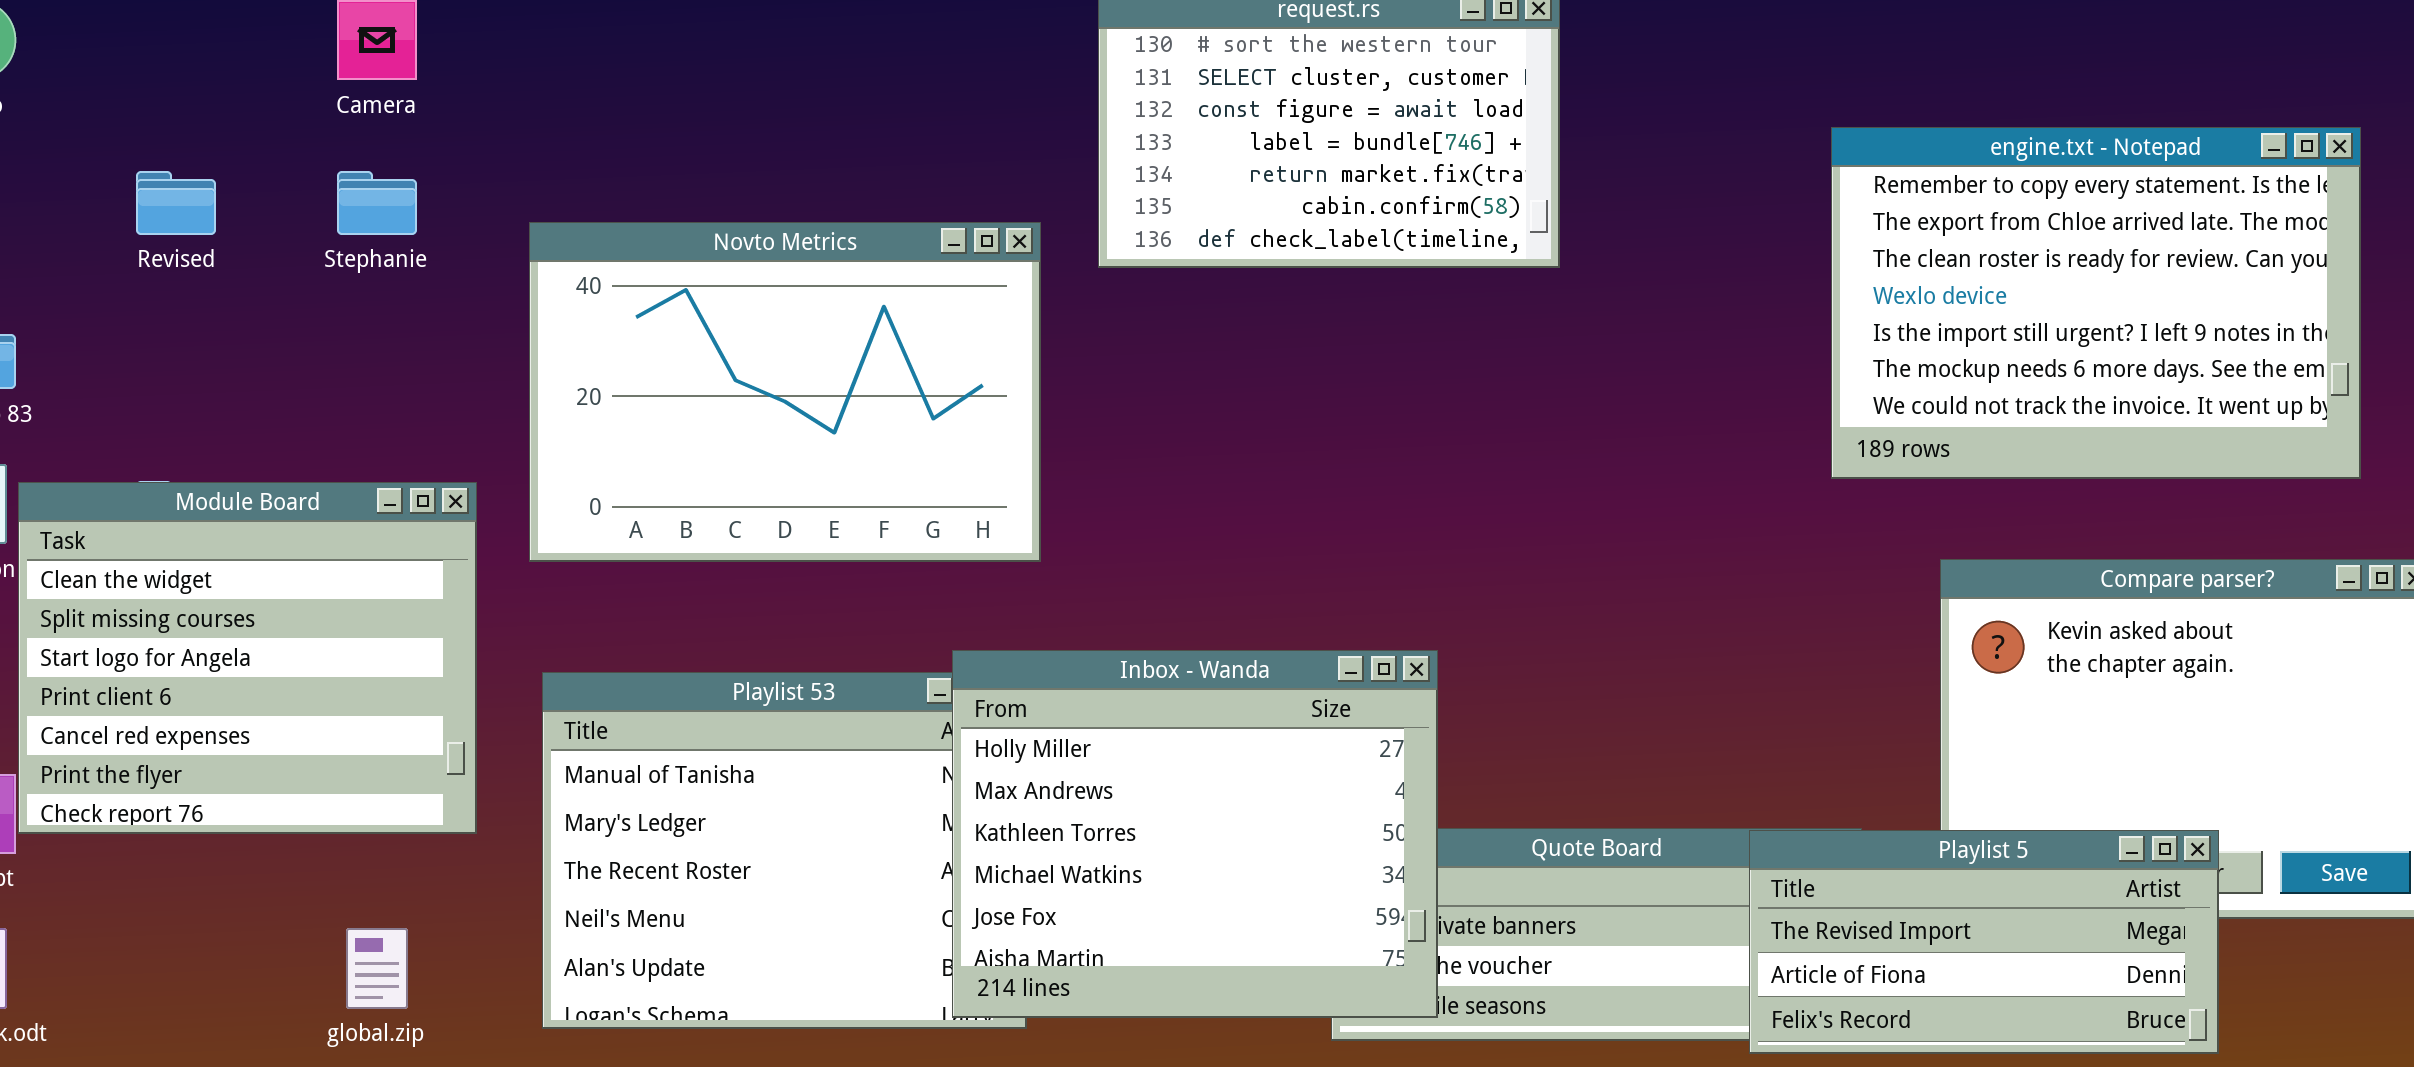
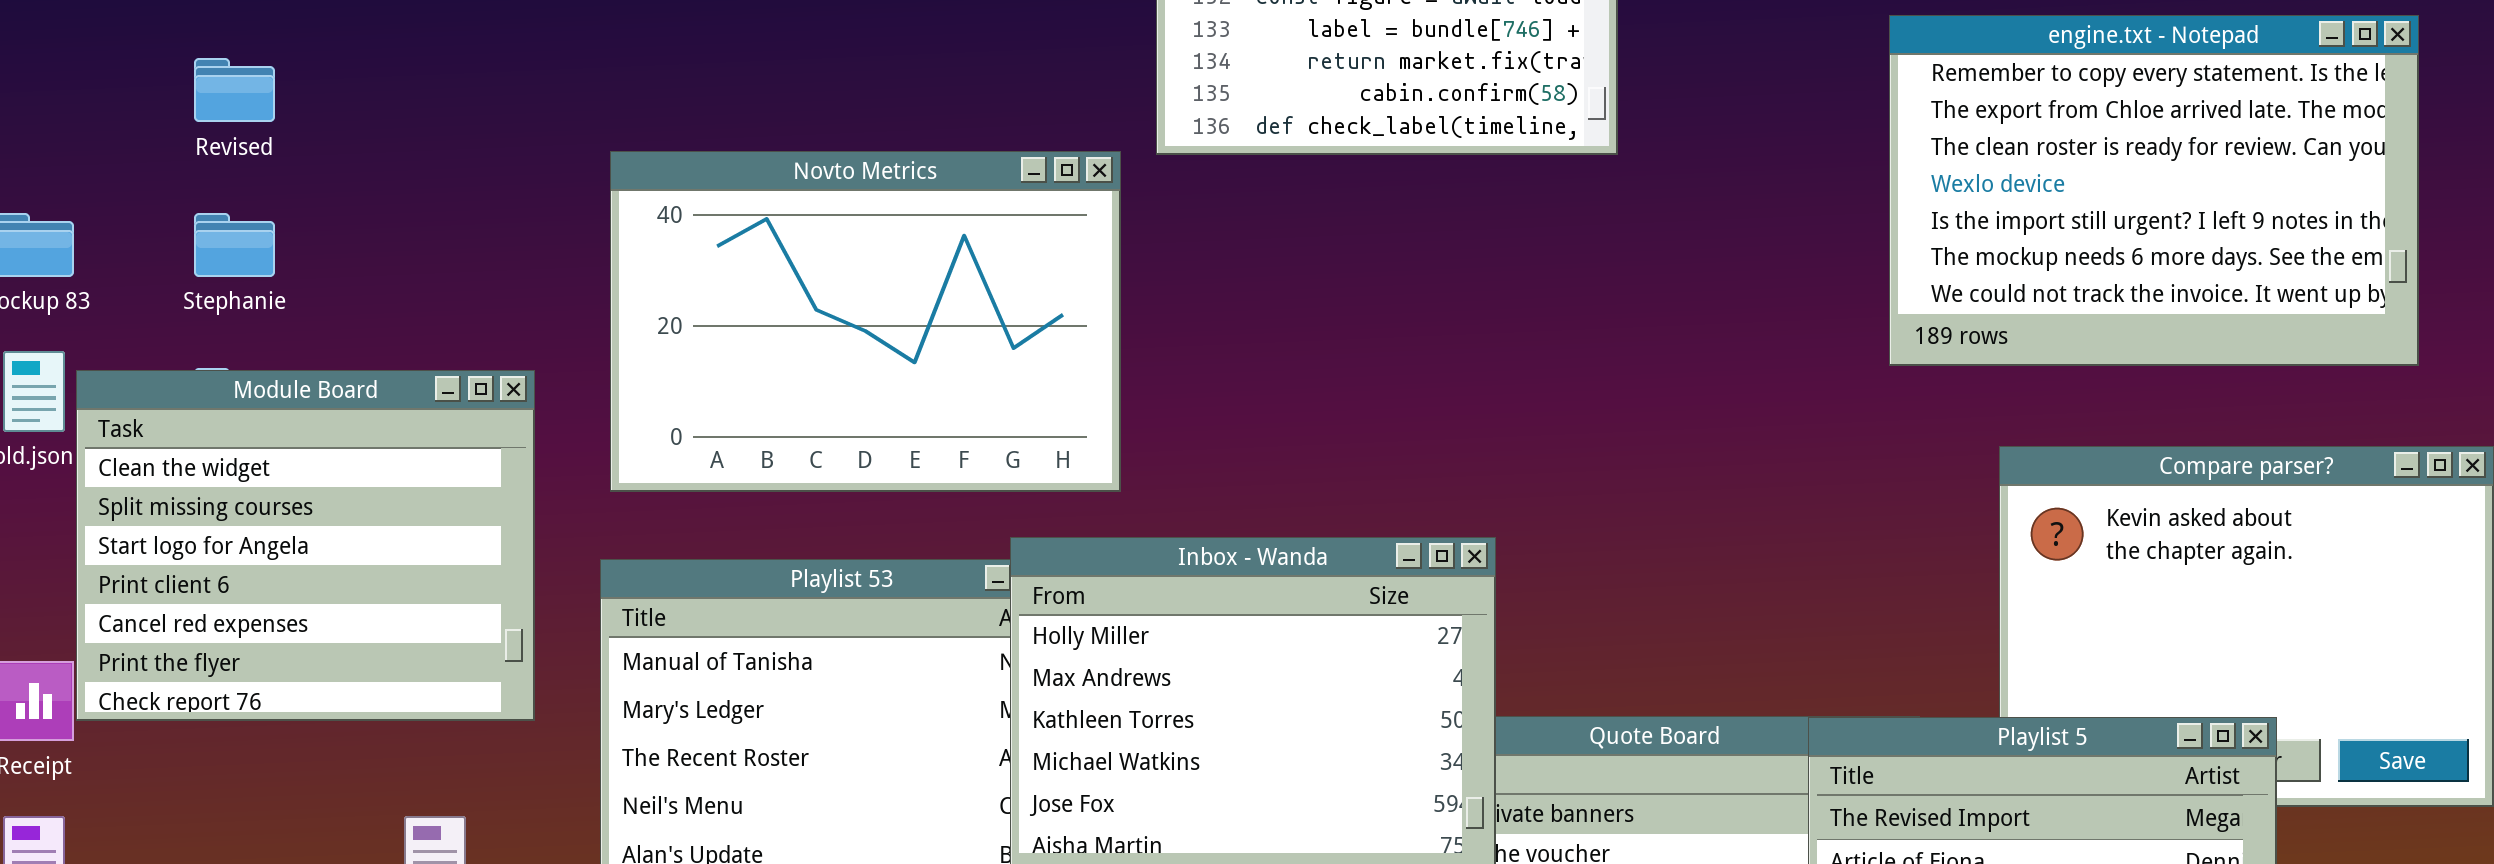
Stephanie: [337,171,417,235] -> [194,213,275,277], moved
Novto Metrics: [529,222,1041,562] -> [610,151,1121,492], moved

